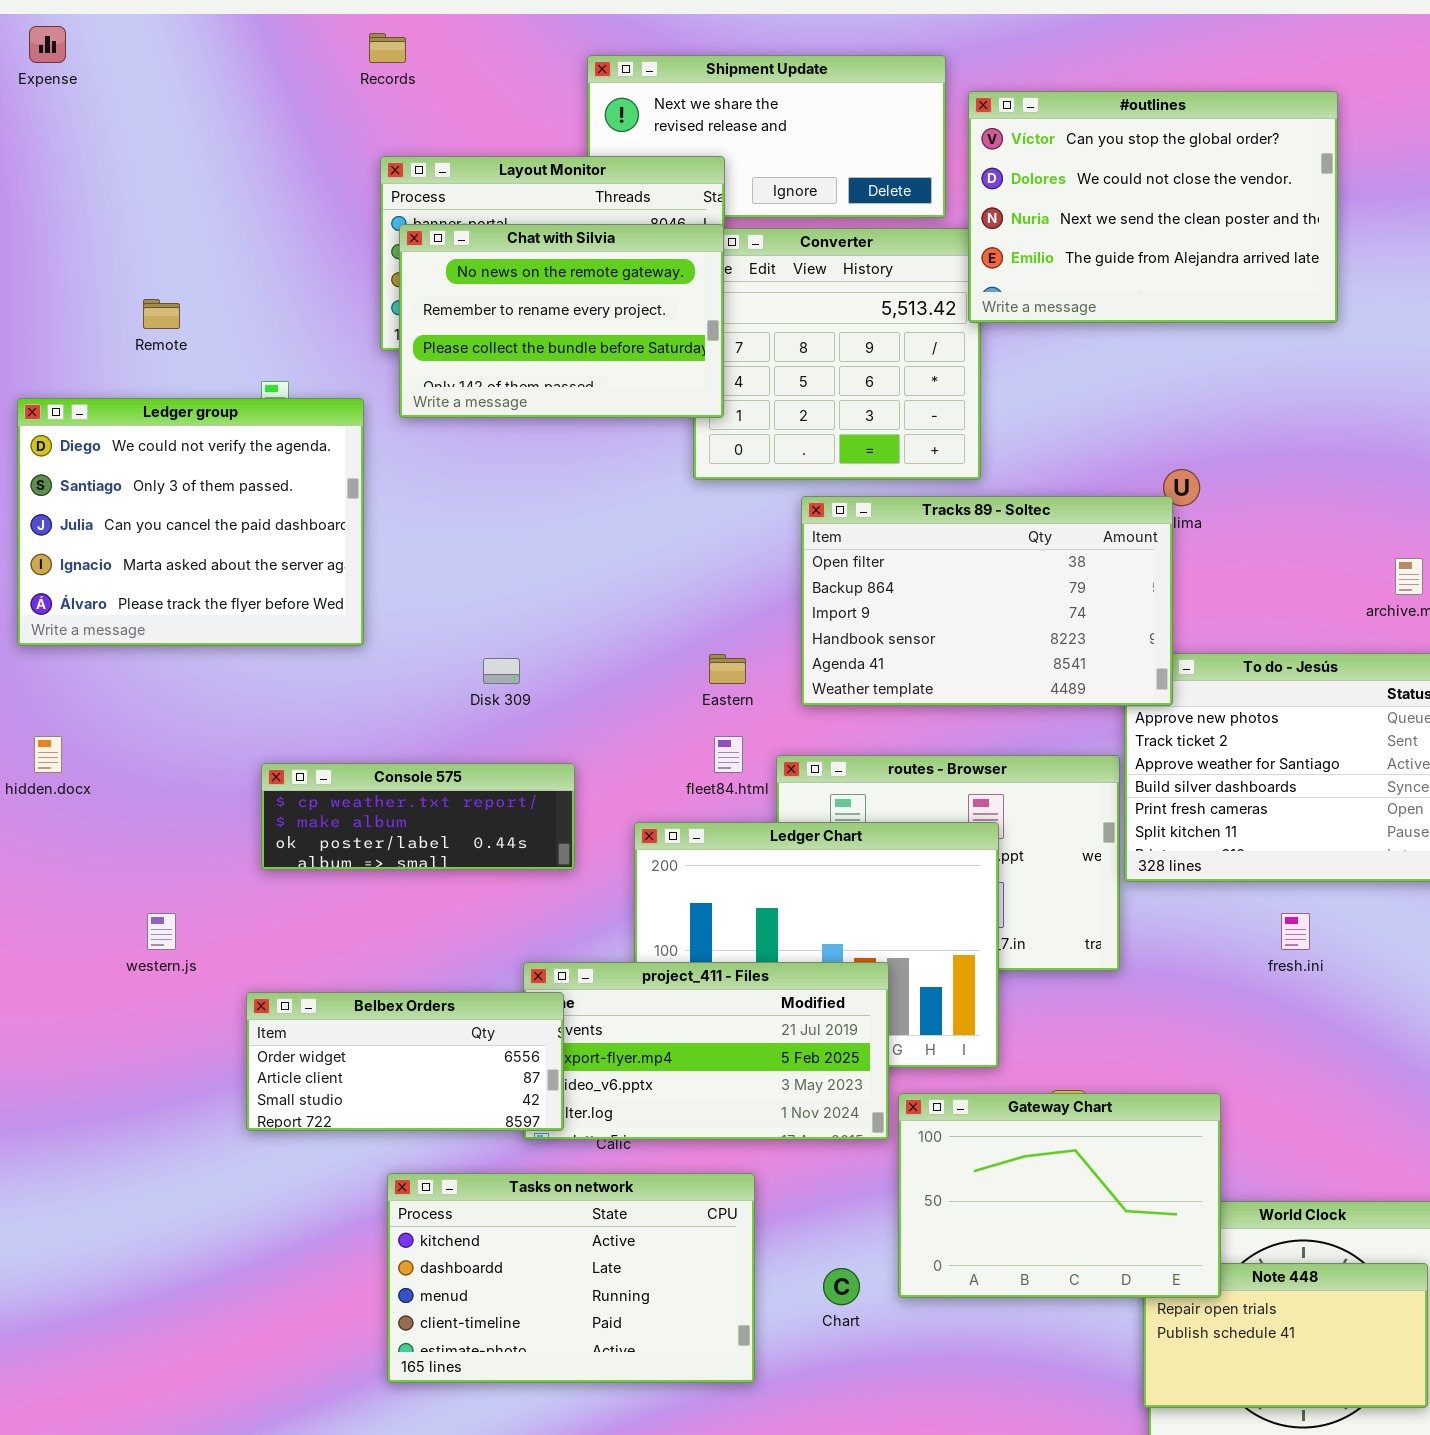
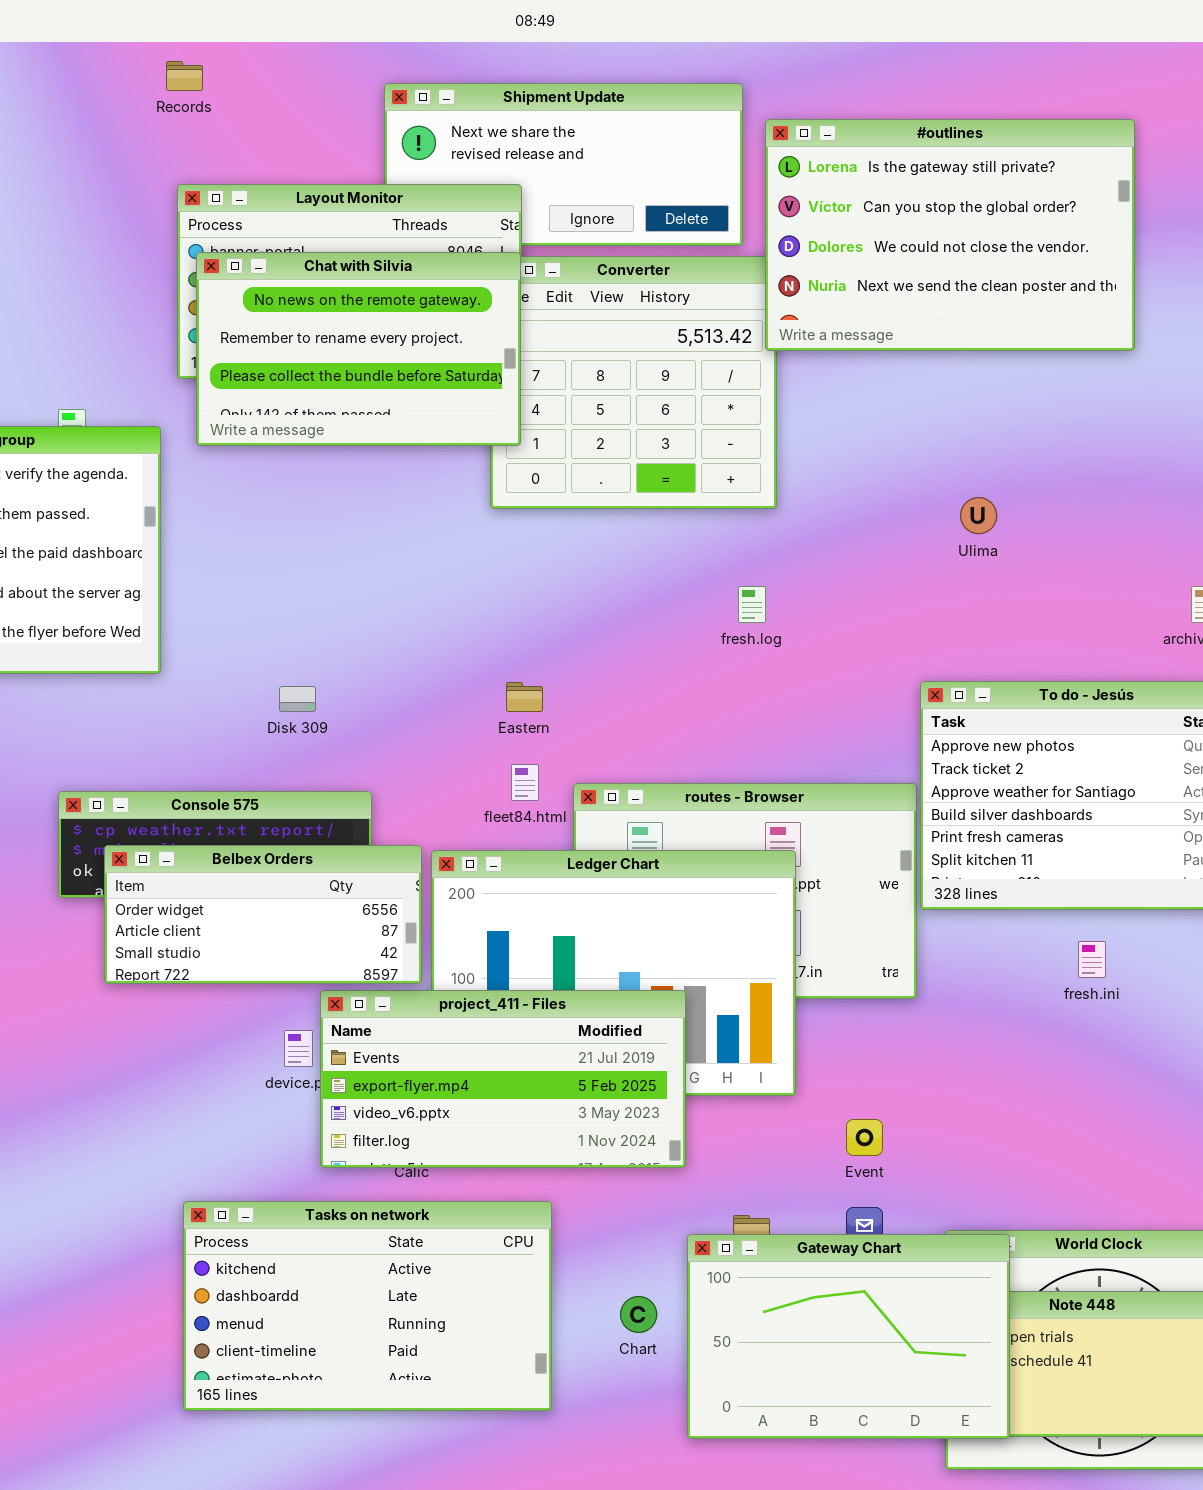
#outlines: [968,91,1338,323] -> [765,119,1135,351], scrolled up 1 row
Tracks 89 - Soltec: [801,496,1173,706] -> none, closed
Belbex Orders: [246,992,564,1131] -> [104,845,422,984], moved
Gateway Chart: [898,1093,1221,1298] -> [687,1234,1010,1439], moved

